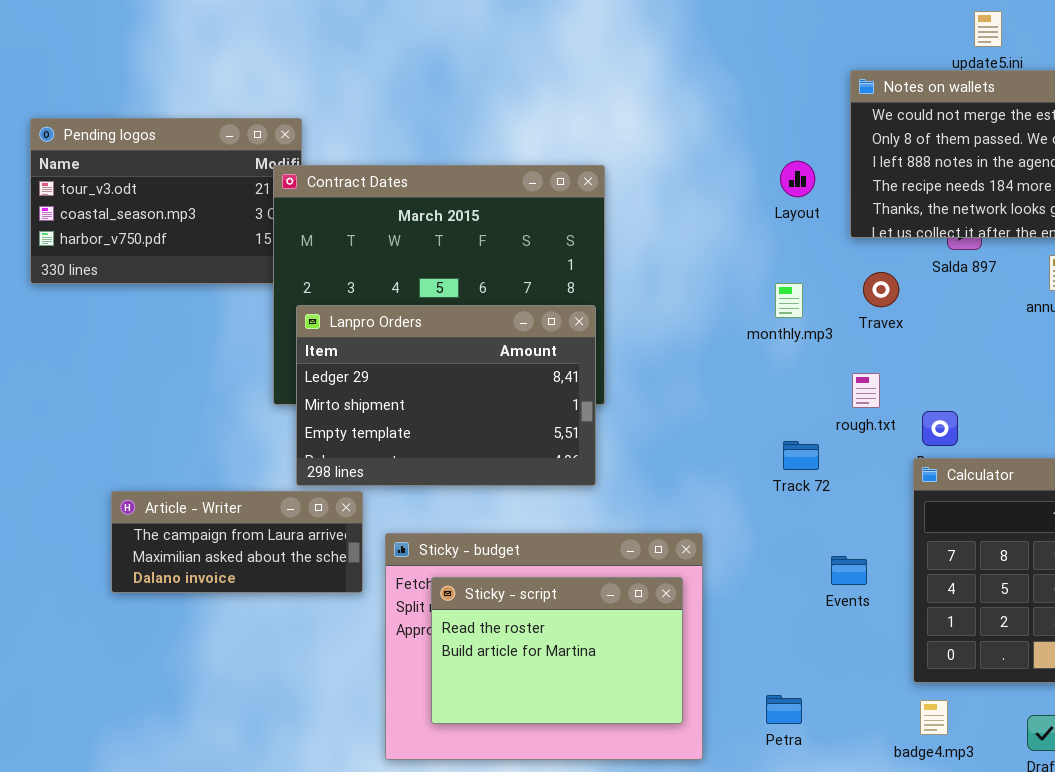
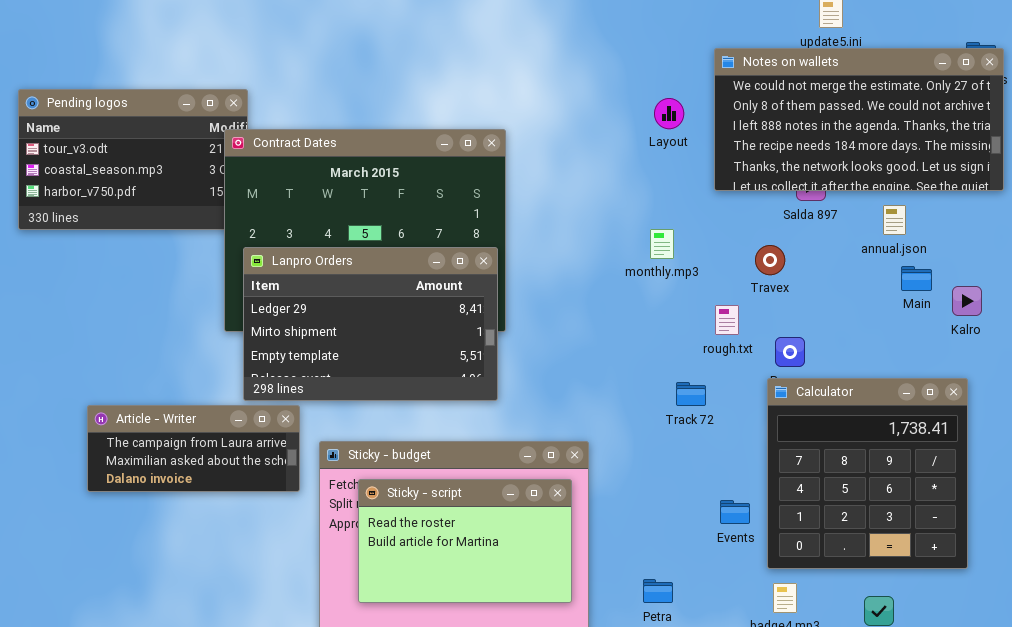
Layout: [780,161,815,197] -> [654,98,684,129], moved
Travex: [863,272,899,307] -> [755,245,785,275], moved
Track 72: [783,441,819,470] -> [676,382,706,406], moved
Events: [831,556,867,585] -> [720,500,750,524], moved

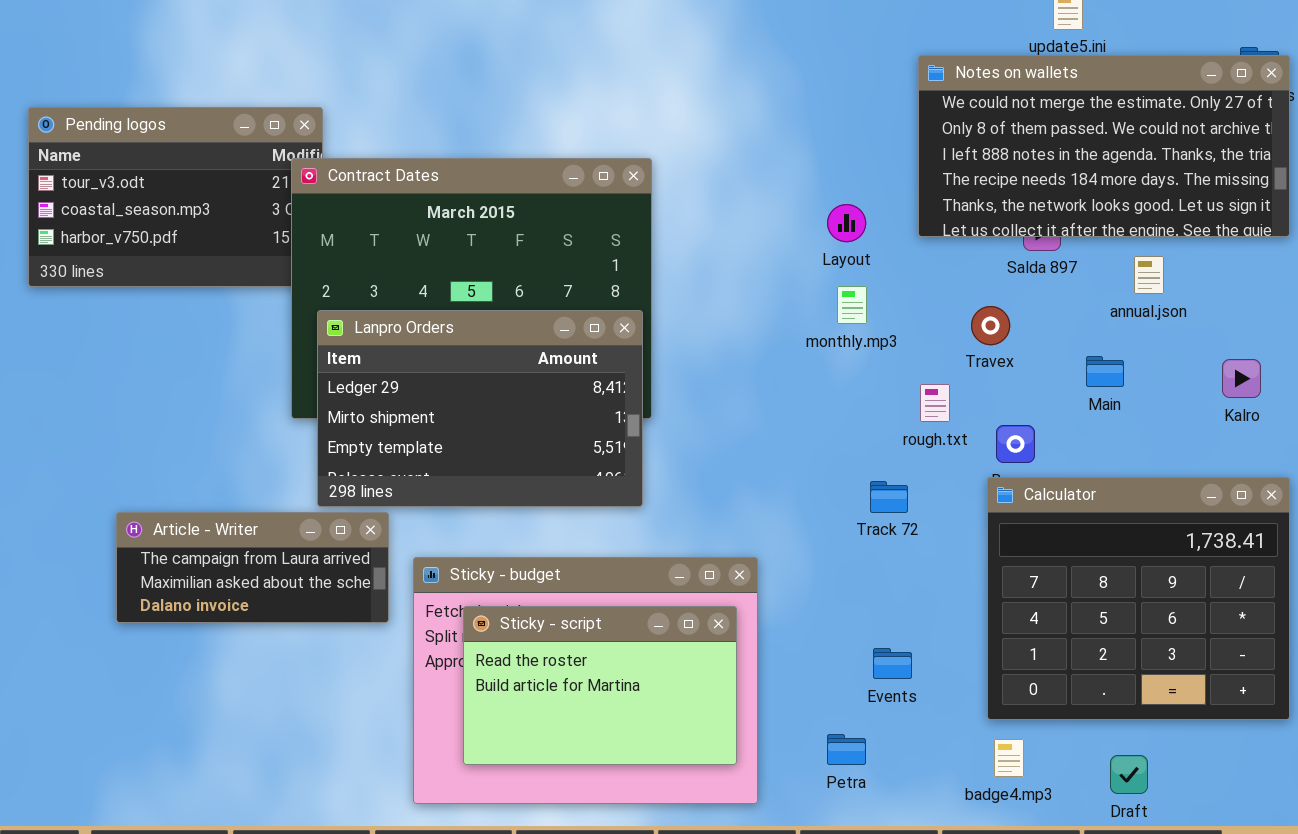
Layout: [654,98,684,129] -> [827,204,866,242], moved
Main: [901,266,932,291] -> [1086,356,1124,387], moved
Calculator: [767,378,968,569] -> [987,477,1290,720], resized
Events: [720,500,750,524] -> [873,648,912,679], moved

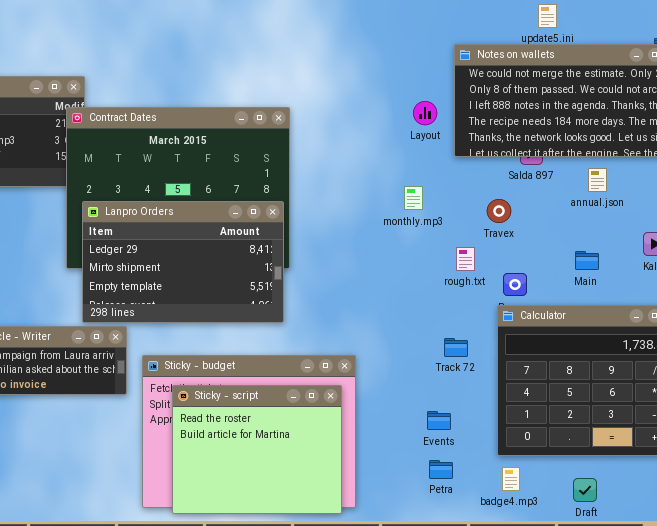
Layout: [827,204,866,242] -> [413,101,437,125], moved
Main: [1086,356,1124,387] -> [575,251,599,270], moved
Track 72: [870,481,908,513] -> [444,338,468,357], moved
Sticky - script: [463,606,737,765] -> [172,385,342,514], resized
Petra: [827,734,866,765] -> [429,460,453,479], moved

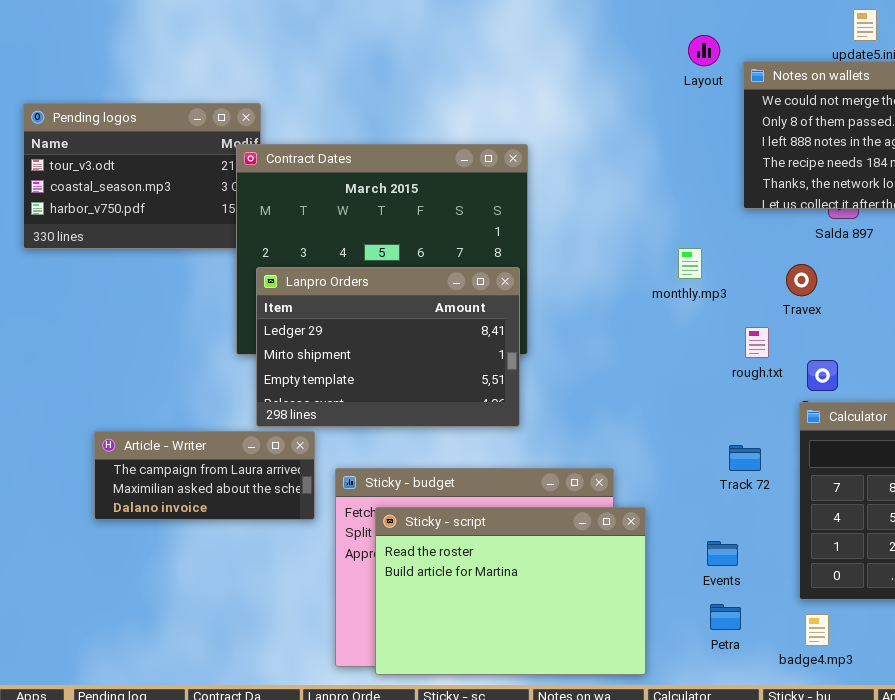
Layout: [413,101,437,125] -> [688,35,720,66], moved
Sticky - script: [172,385,342,514] -> [375,507,646,675], resized

